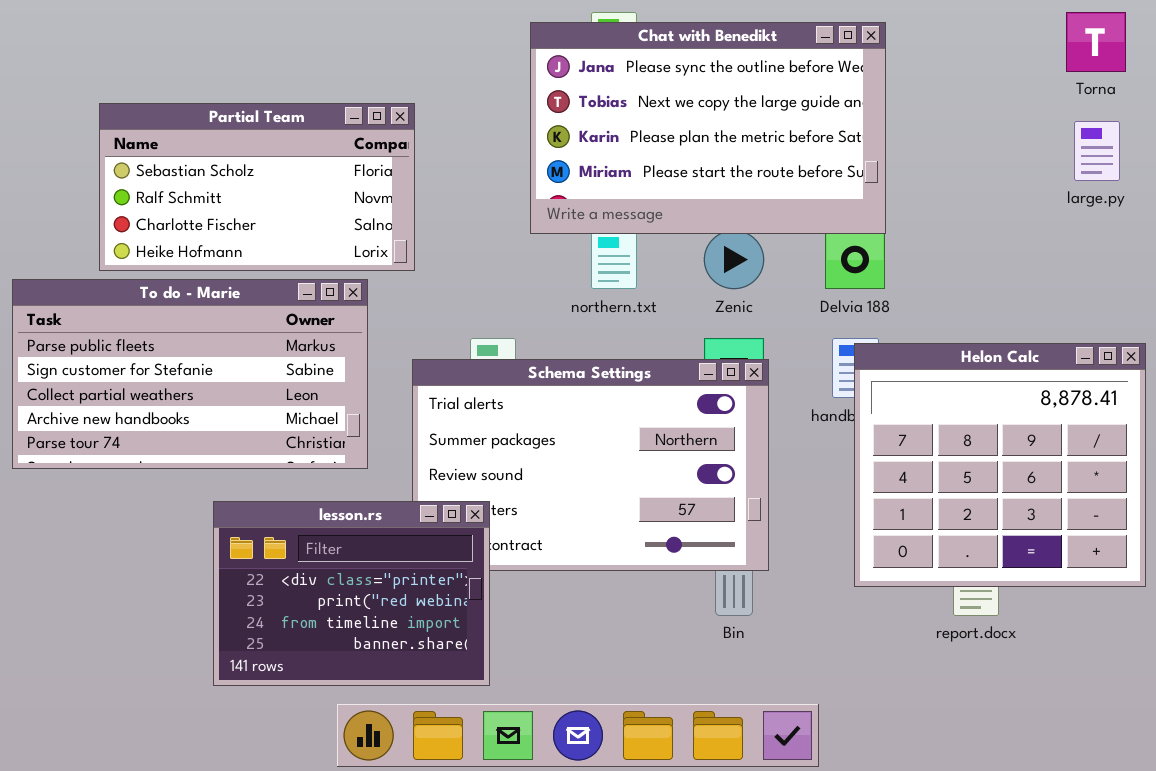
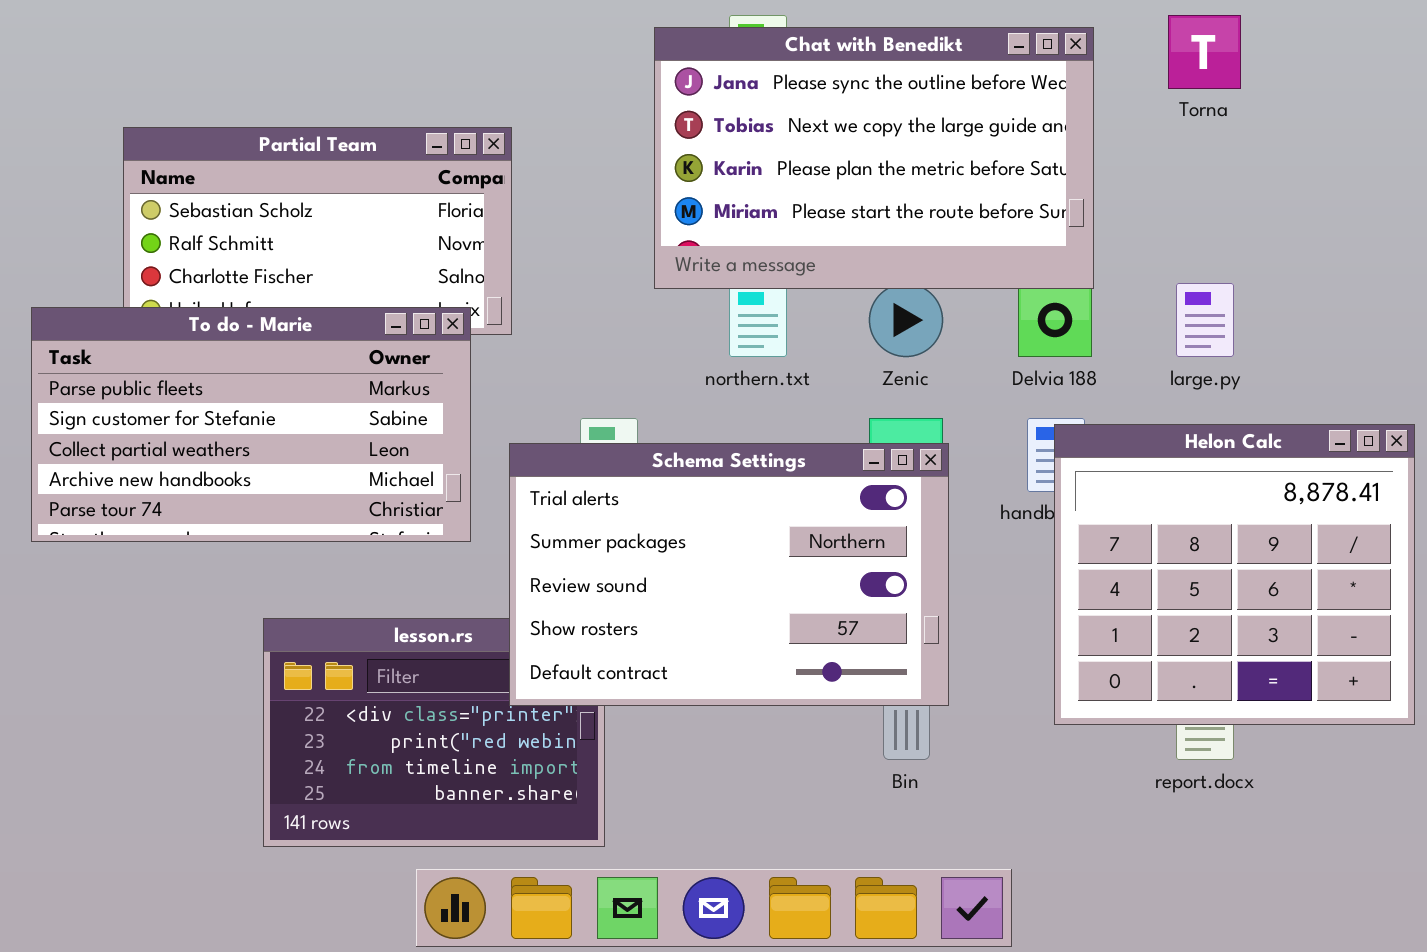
Torna: [1066,12,1126,72] -> [1168,15,1241,89], moved
large.py: [1074,121,1120,181] -> [1176,283,1234,357], moved
To do - Marie: [12,279,368,469] -> [31,307,471,542], moved
Schema Settings: [412,359,769,571] -> [509,443,949,706], raised

